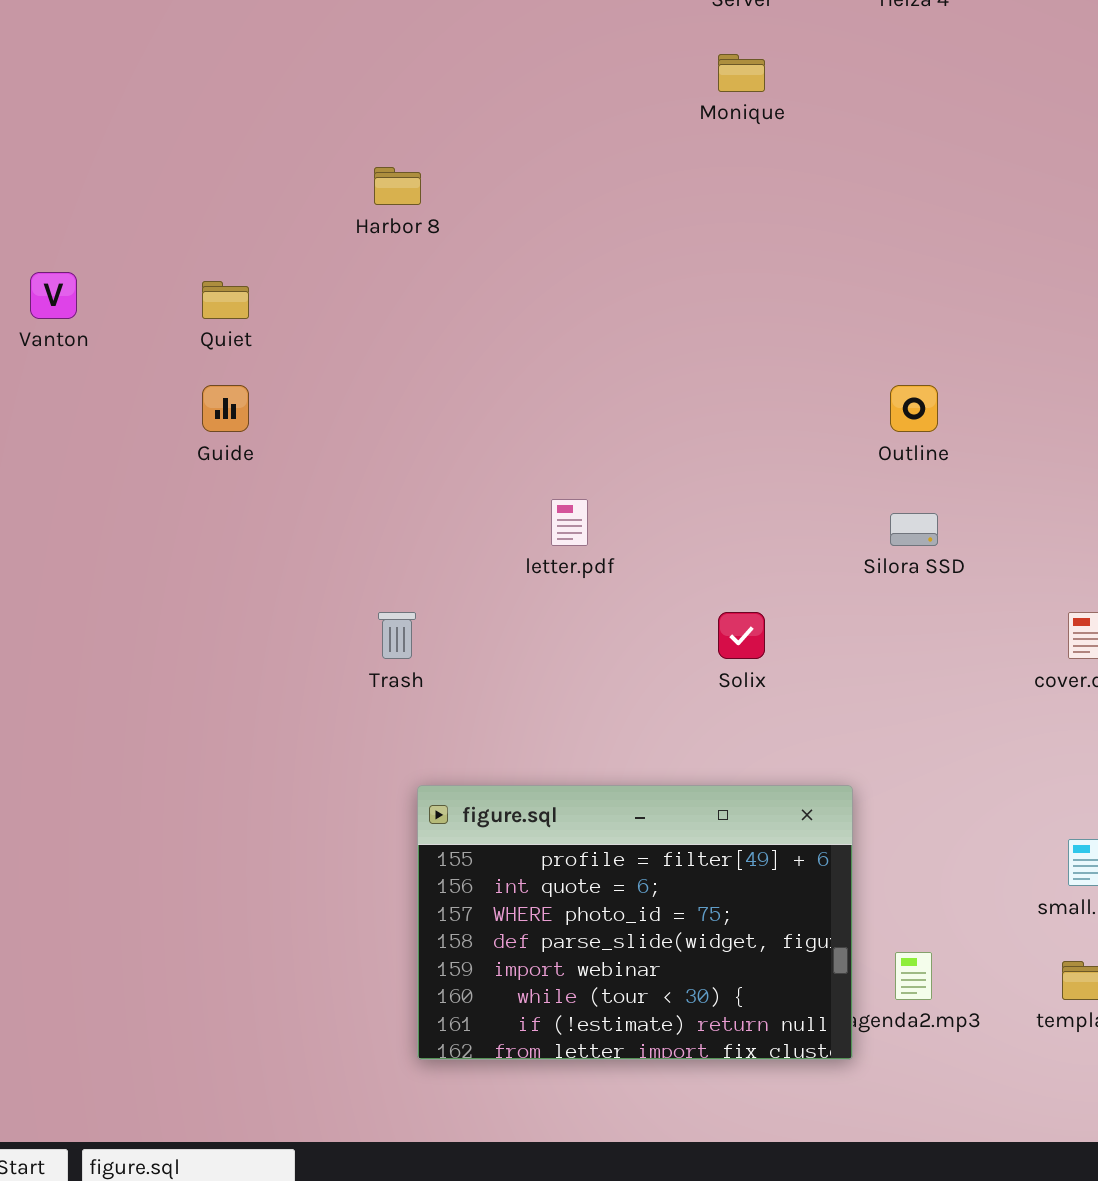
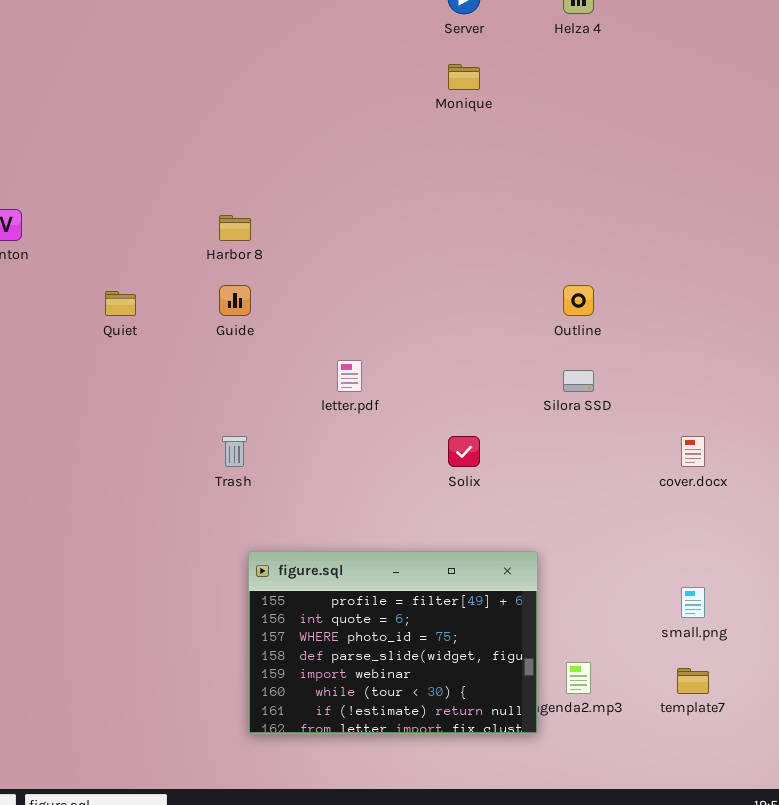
Harbor 8: [374,167,421,205] -> [219,215,251,241], moved
Quiet: [202,281,249,319] -> [105,291,136,316], moved
Guide: [202,385,249,432] -> [219,285,251,316], moved

